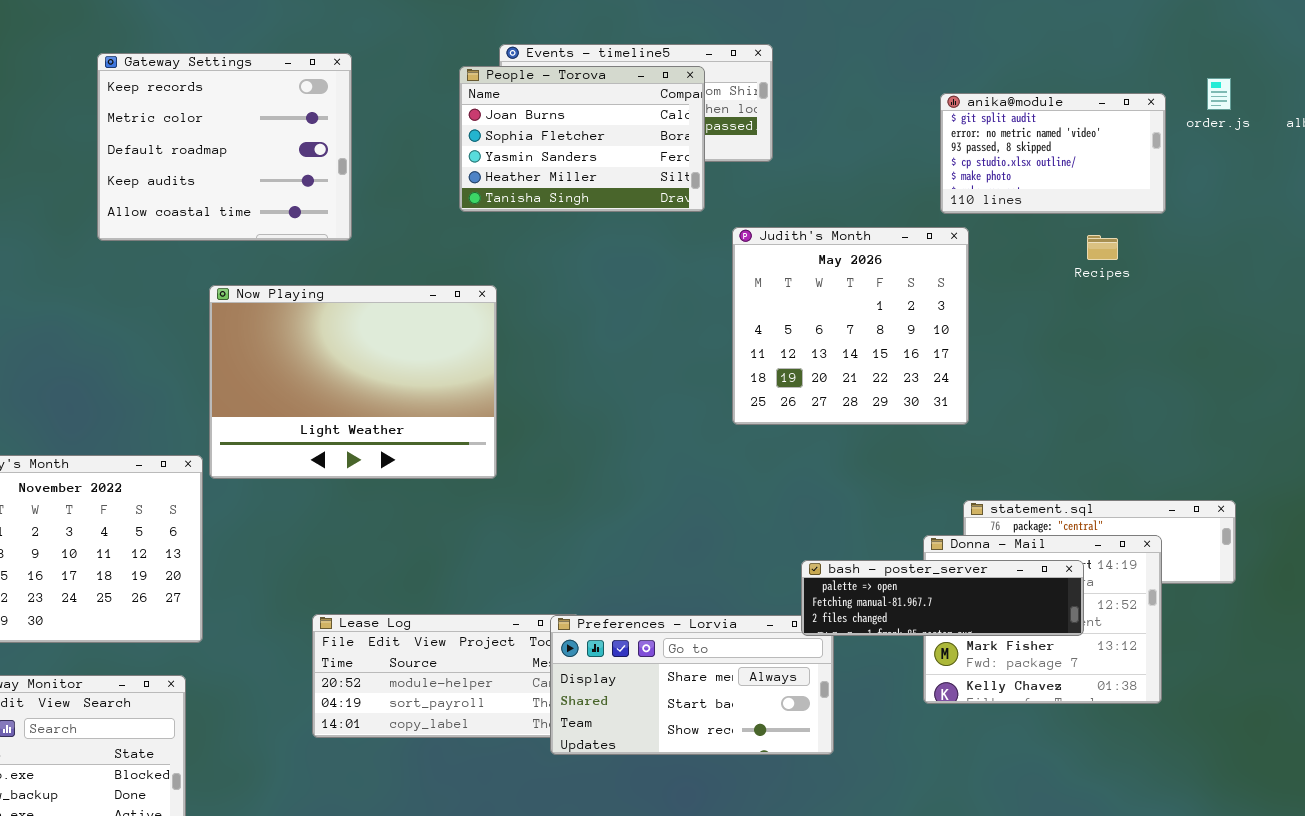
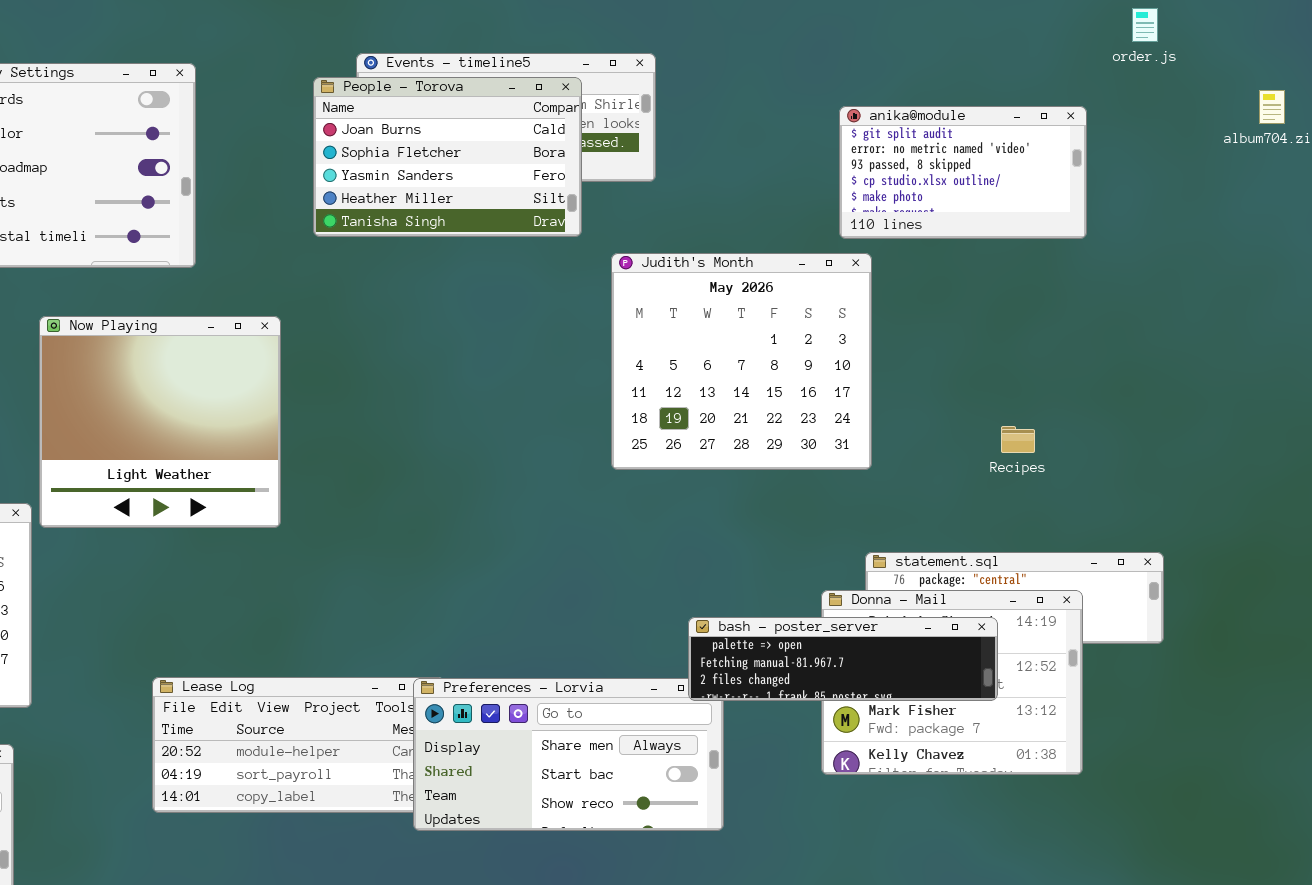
order.js: [1207,78,1231,110] -> [1132,8,1158,42], moved
Recipes: [1087,235,1118,260] -> [1001,426,1035,453], moved
Now Playing: [209,285,497,479] -> [39,316,281,528], resized

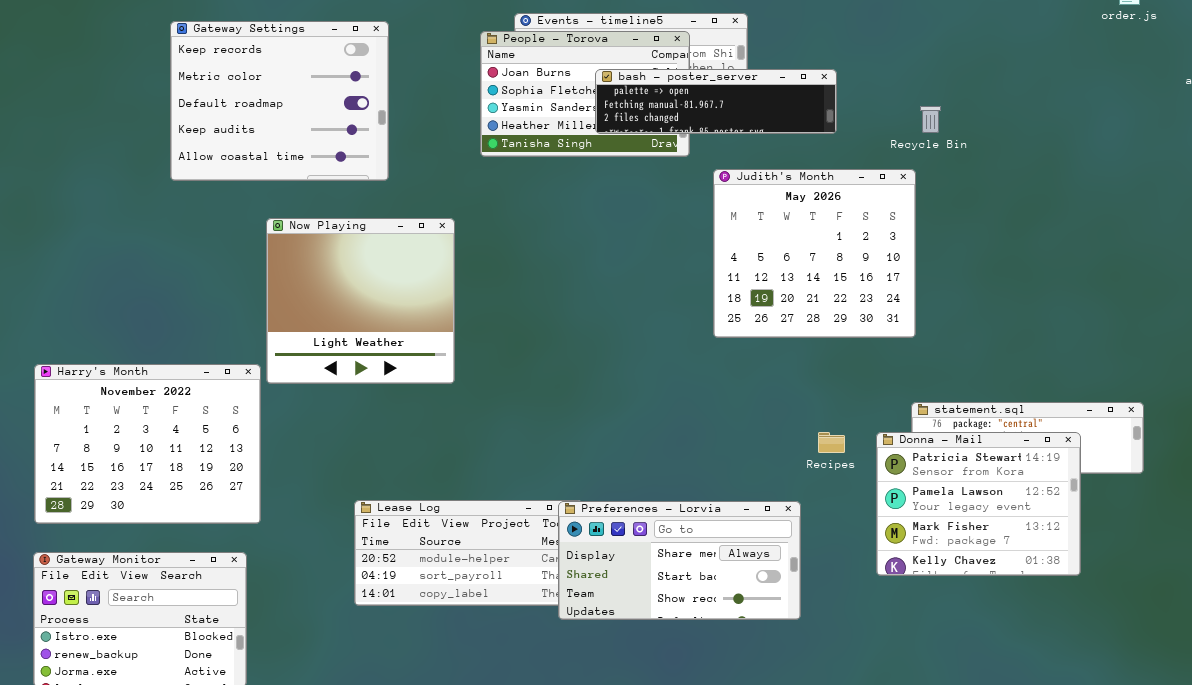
anika@module: [839,106,1087,239] -> none, closed
Recipes: [1001,426,1035,453] -> [818,432,845,453], moved
bash - poster_server: [688,617,998,701] -> [595,69,837,134], moved

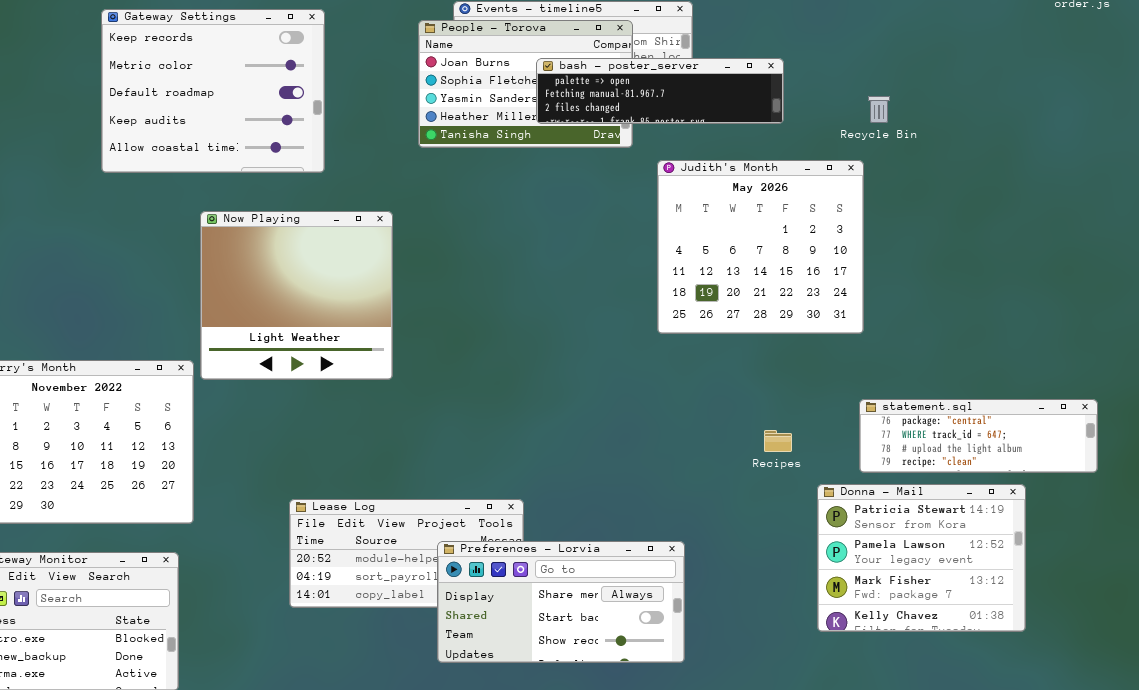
Donna - Mail: [876,432,1081,576] -> [817,484,1026,632], moved
Preferences - Lorvia: [558,501,801,620] -> [437,541,685,663], moved

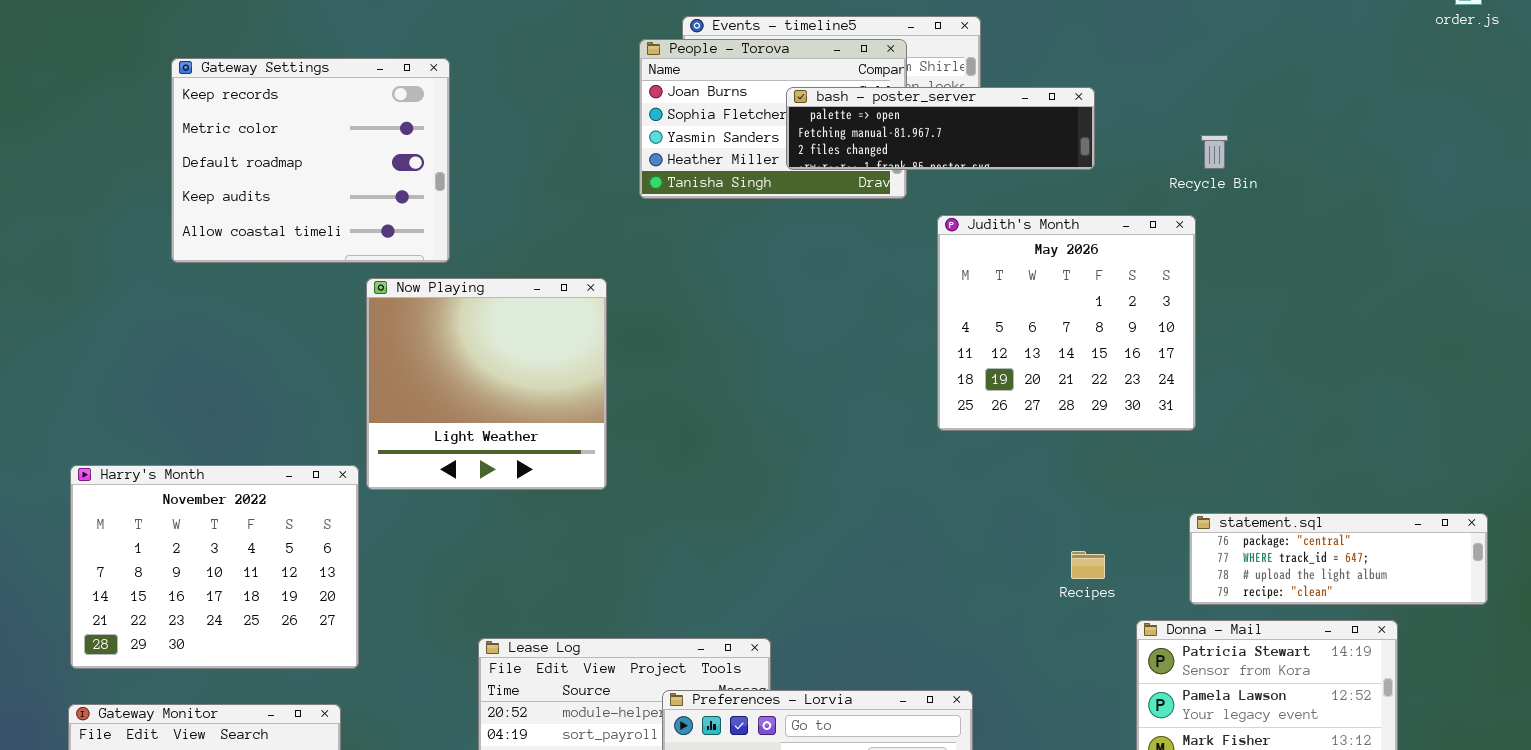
Gateway Settings: [101,9,325,173] -> [171,58,450,263], moved

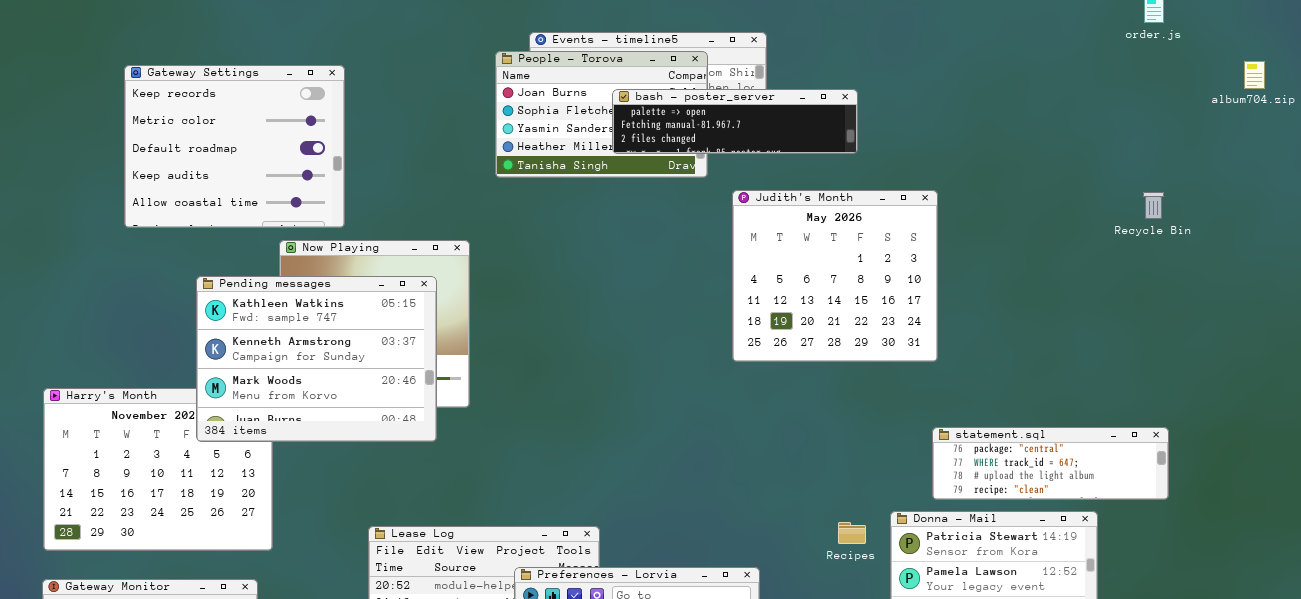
Recycle Bin: [1201,135,1228,169] -> [1143,192,1164,219], moved
Pending messages: none -> [196,276,437,442], opened
Recipes: [1071,551,1105,579] -> [838,522,866,544], moved

